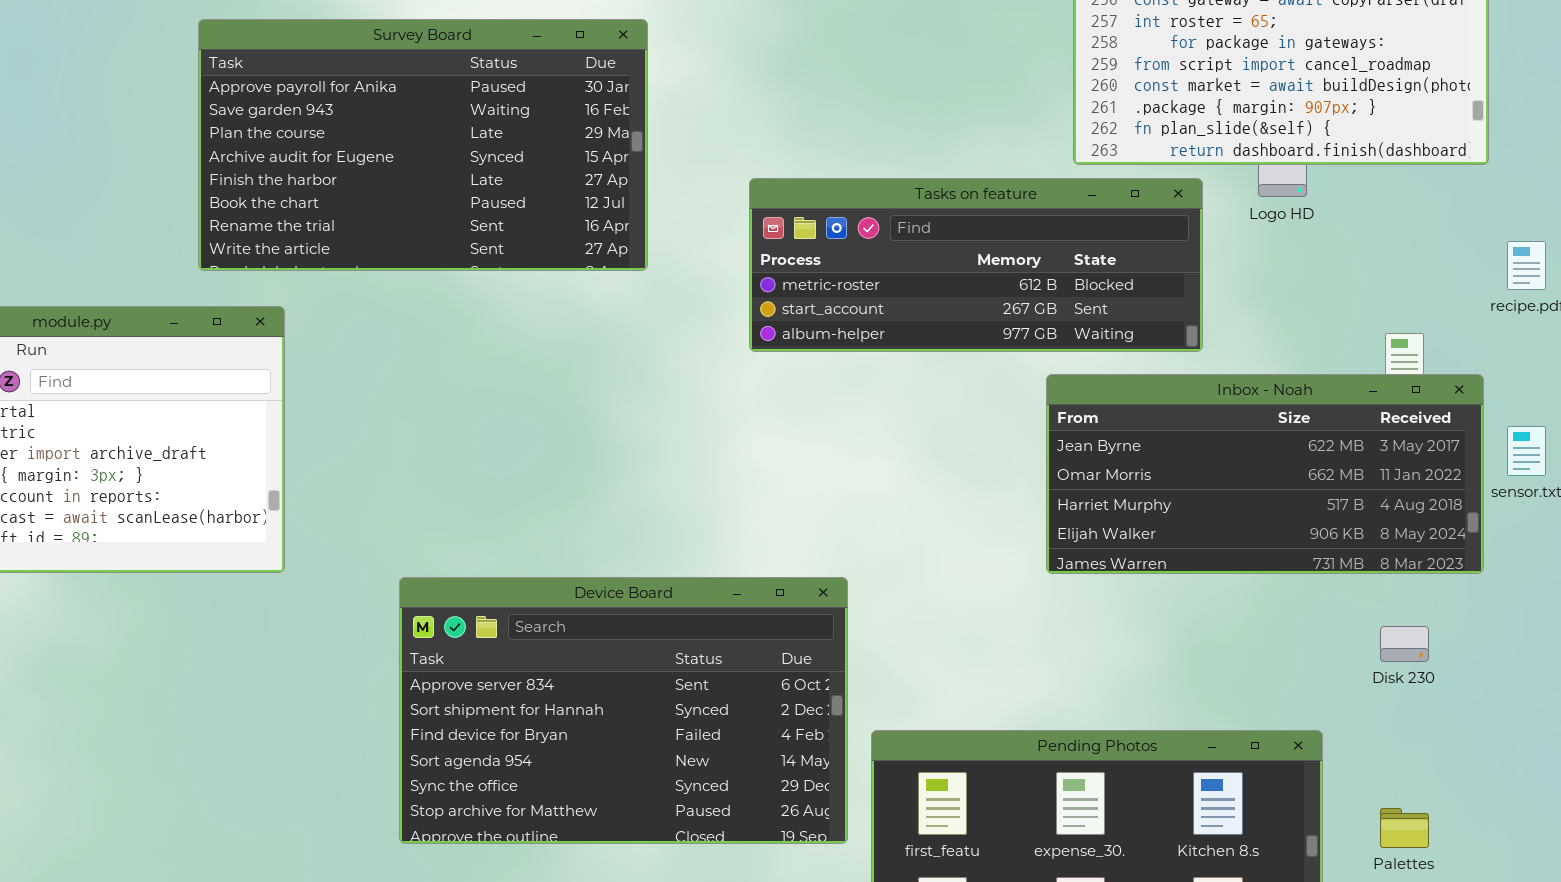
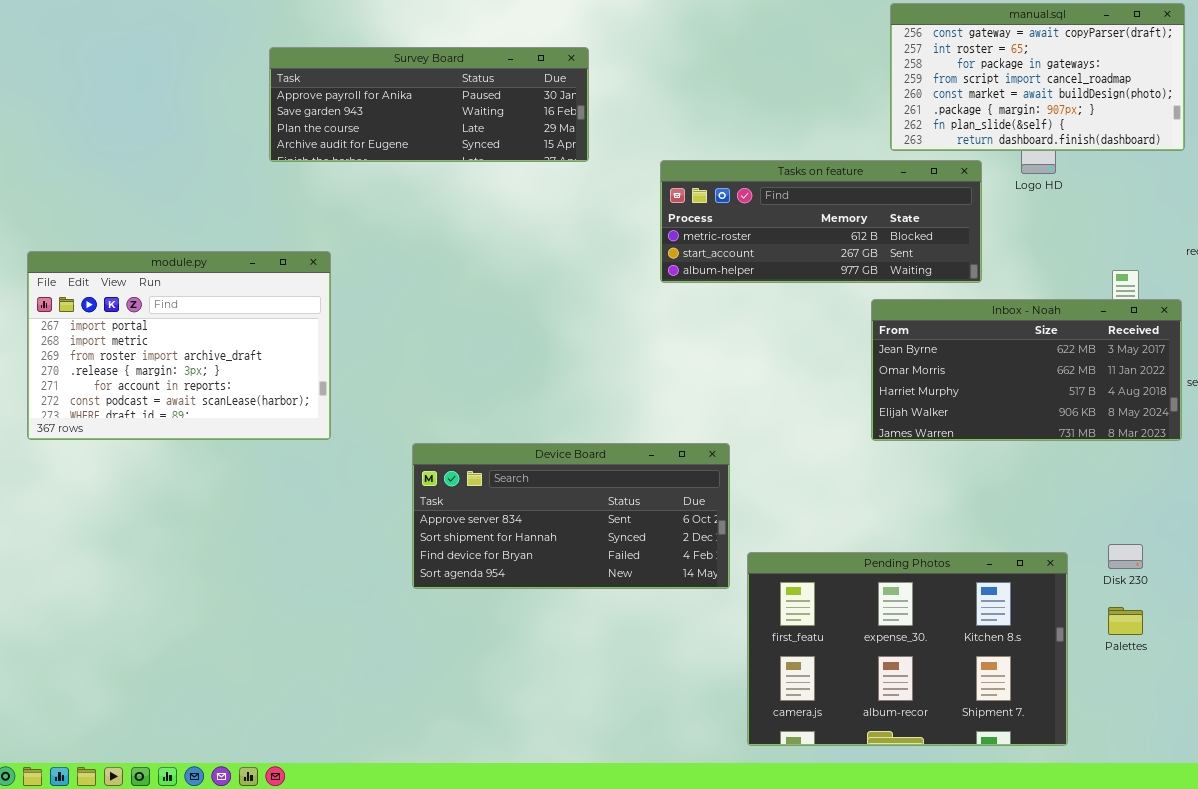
Survey Board: [198,19,648,271] -> [269,47,589,162], resized
Device Board: [399,577,848,844] -> [412,443,730,589], resized
Disk 230: [1380,626,1429,662] -> [1108,544,1143,569], moved

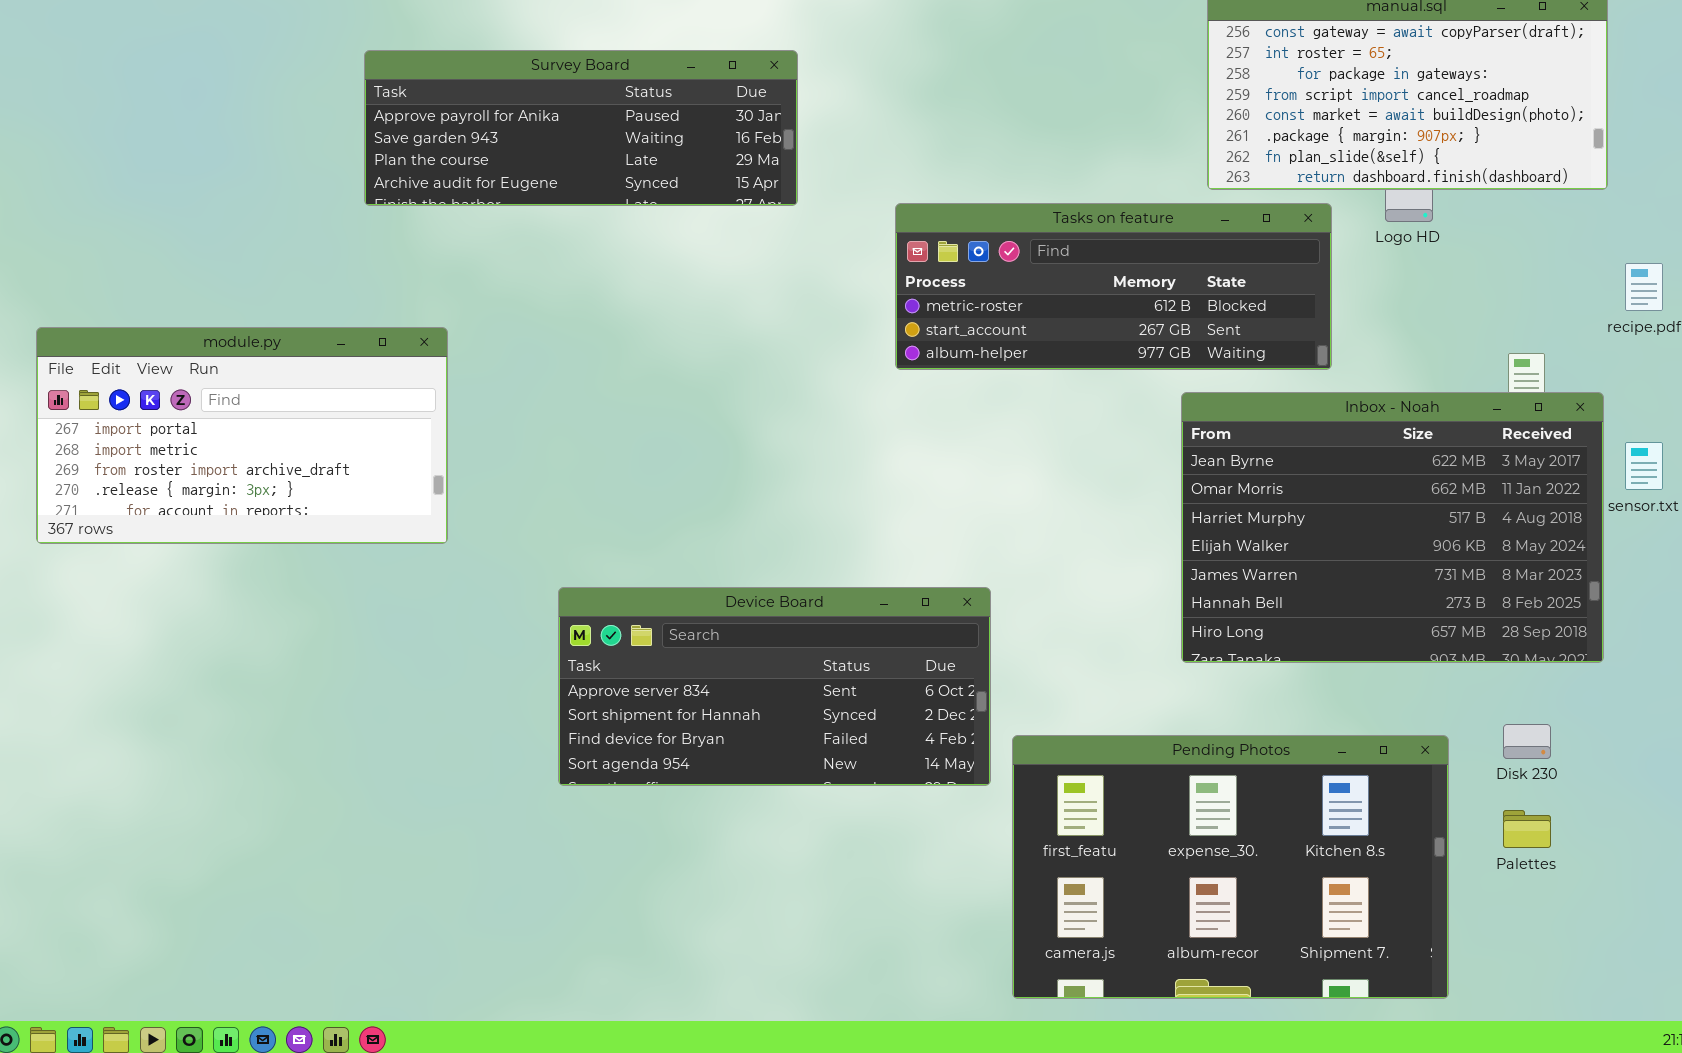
module.py: [27,251,331,440] -> [36,327,448,544], resized
Inbox - Noah: [871,299,1182,441] -> [1181,392,1604,663], resized

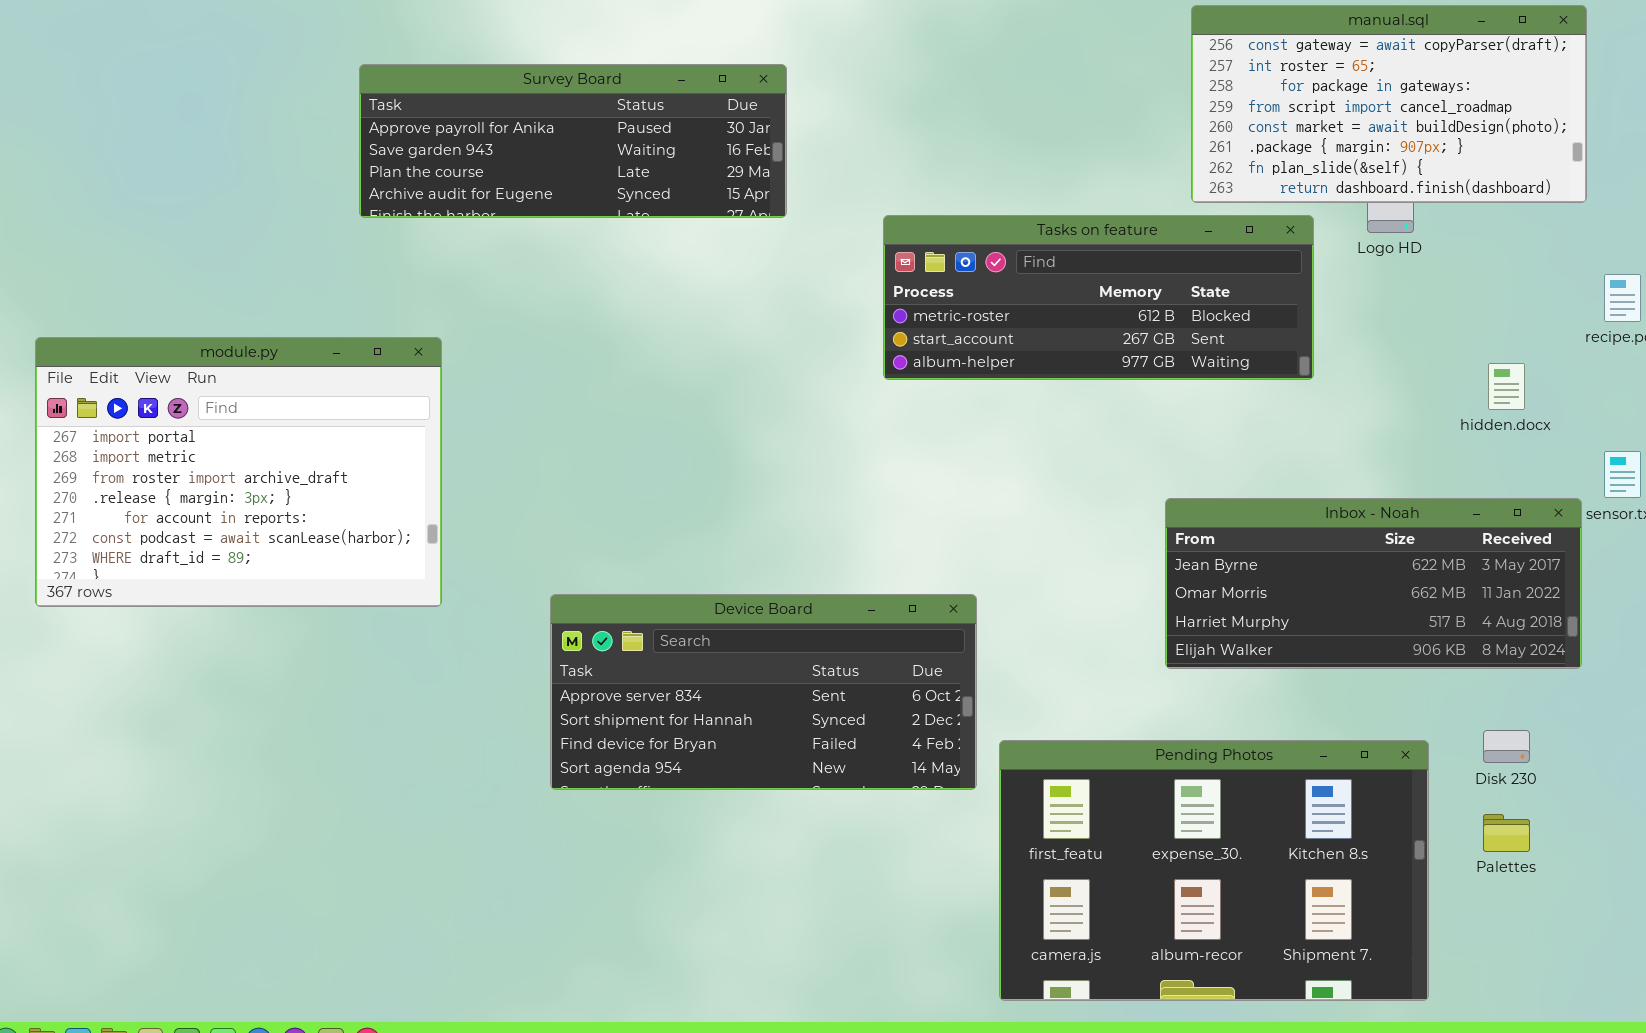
module.py: [36,327,448,544] -> [35,337,442,607], resized
Inbox - Noah: [1181,392,1604,663] -> [1165,498,1582,669], resized

